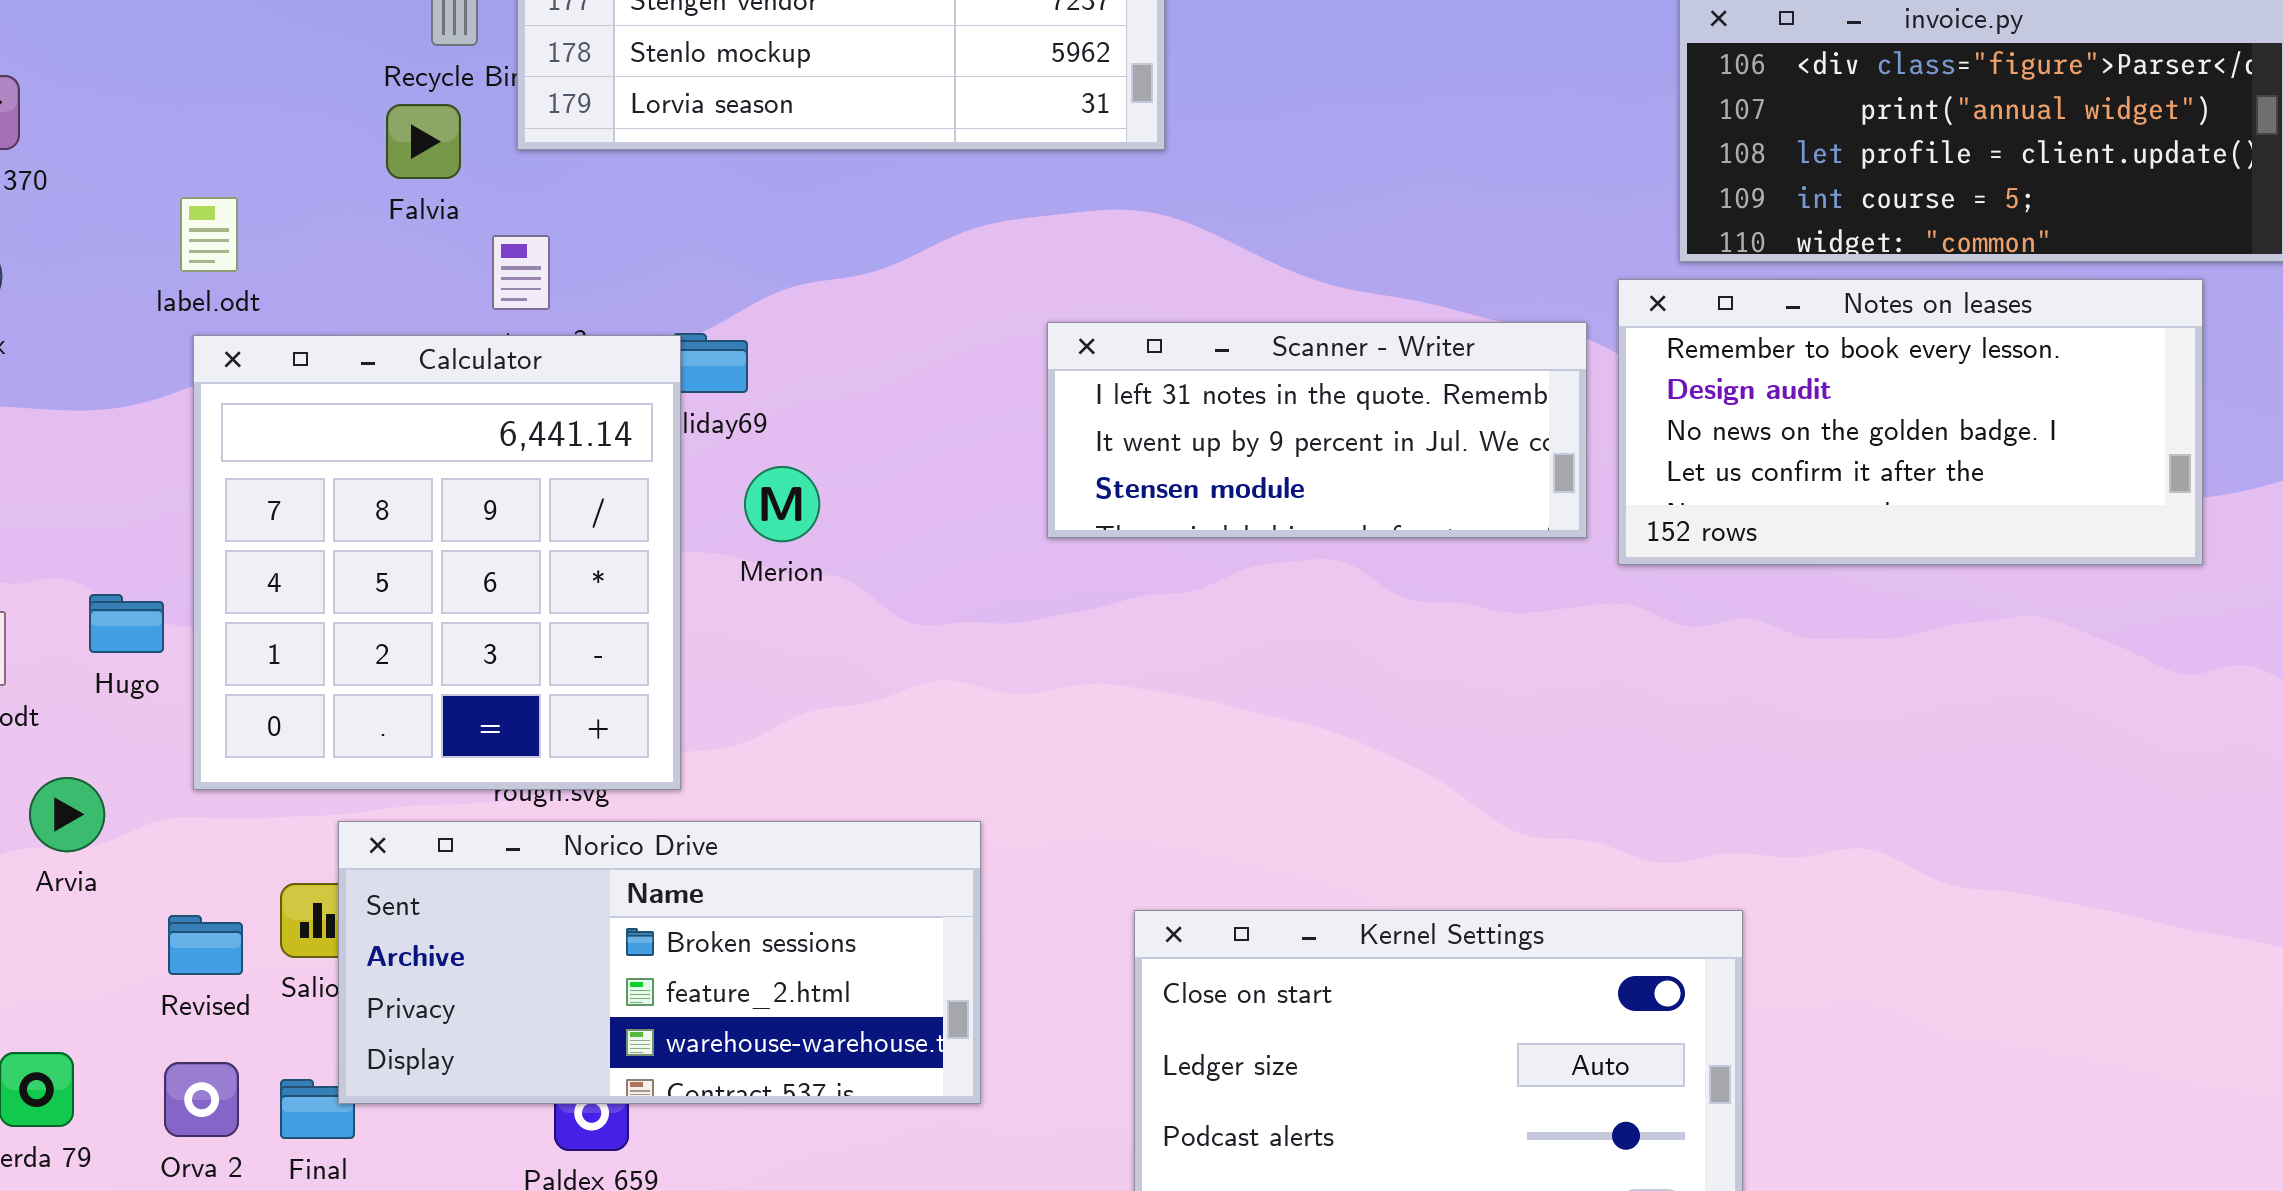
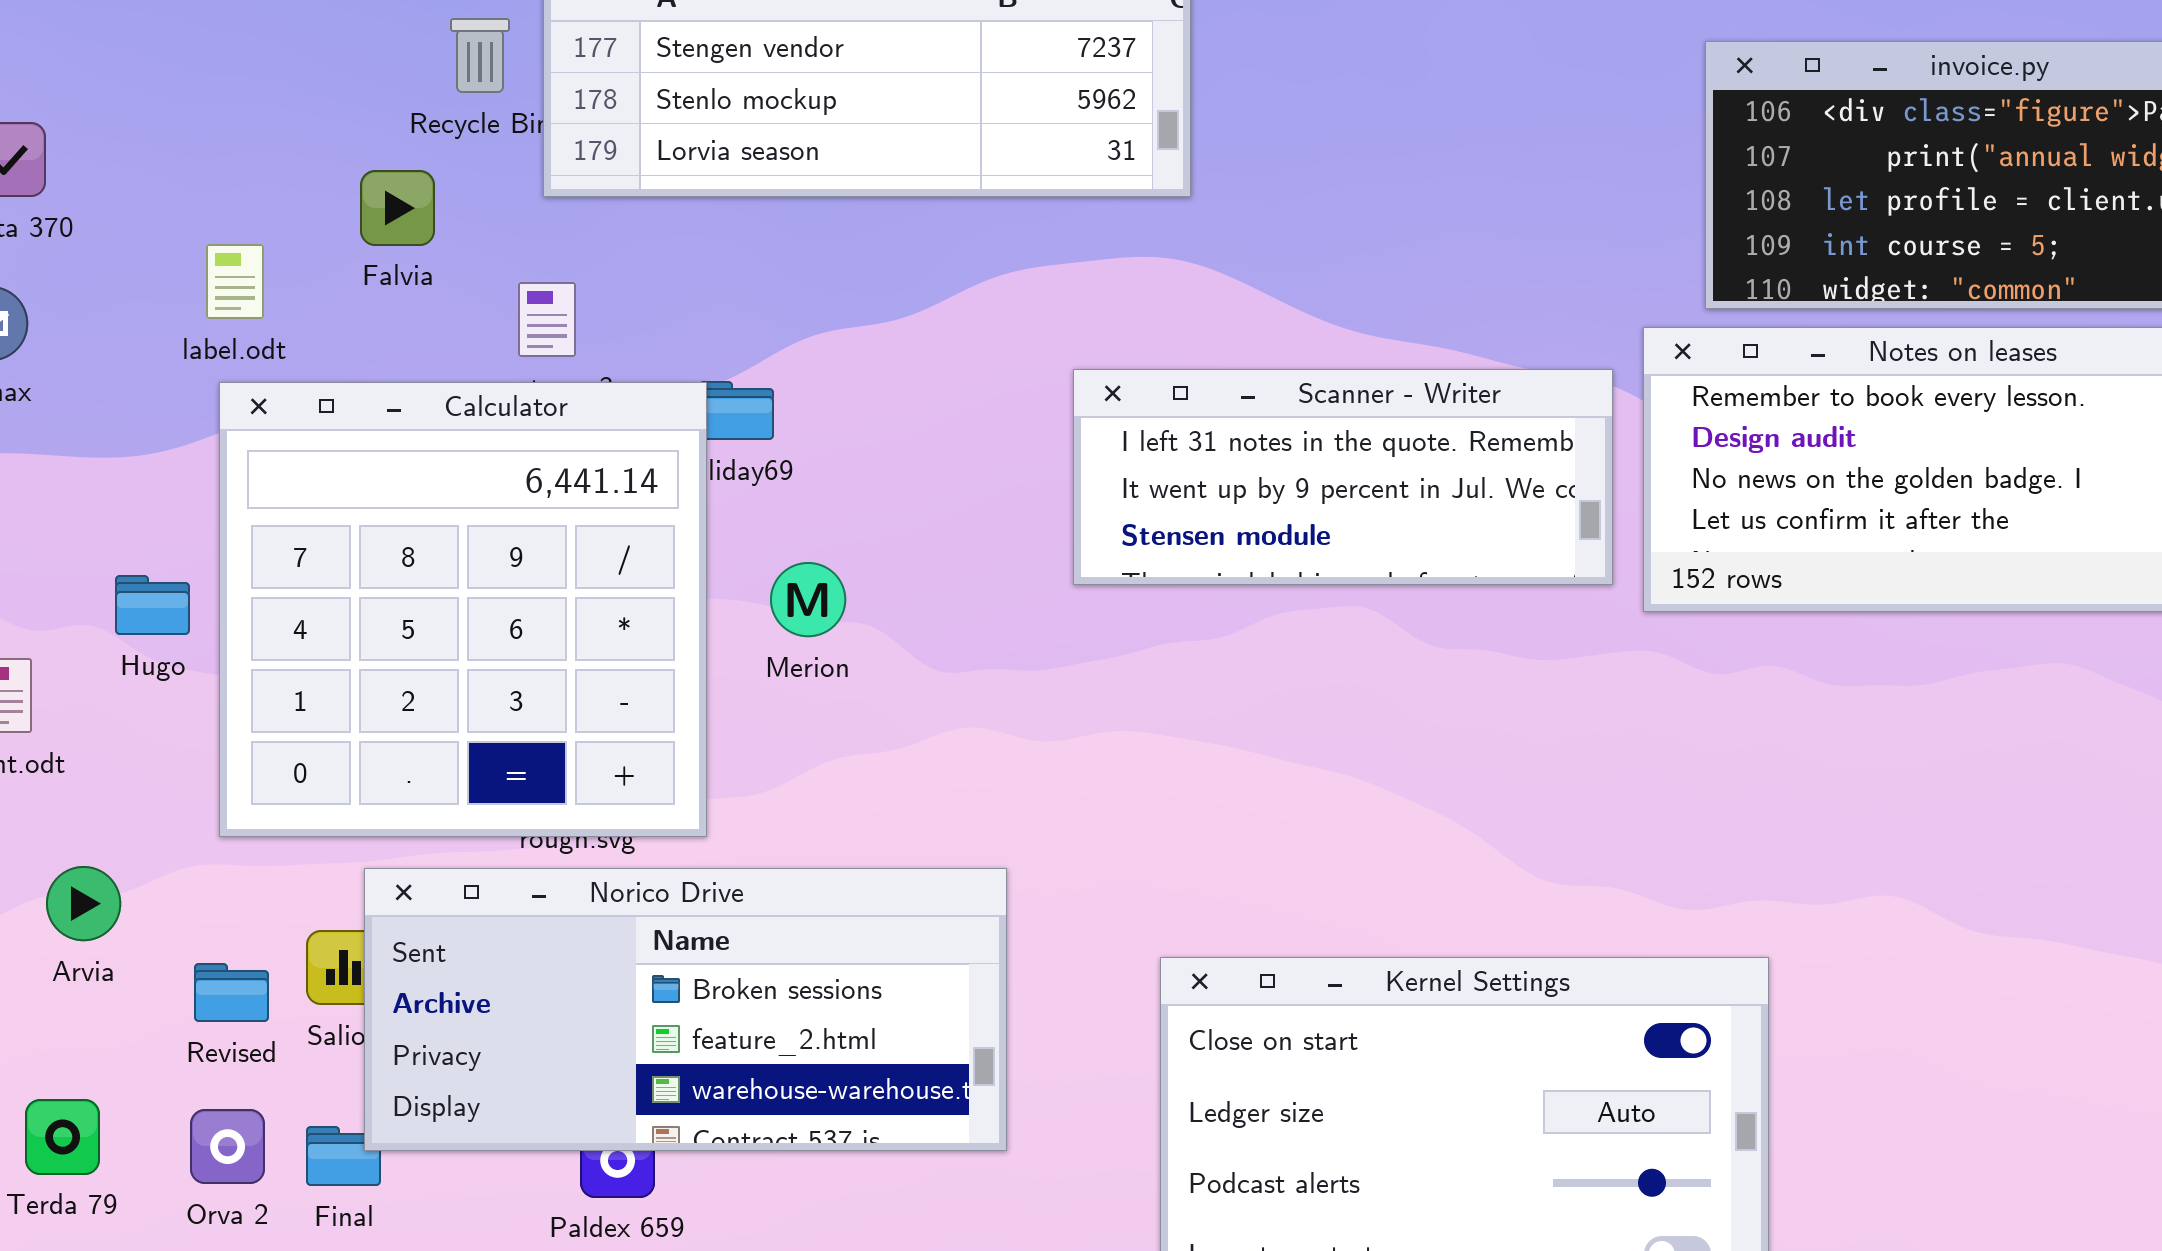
Falvia: [386,104,461,179] -> [360,170,435,246], moved
Merion: [744,466,820,542] -> [770,562,846,637], moved
Hugo: [89,594,164,653] -> [115,575,190,635], moved
Arvia: [29,777,105,852] -> [46,866,121,941], moved

